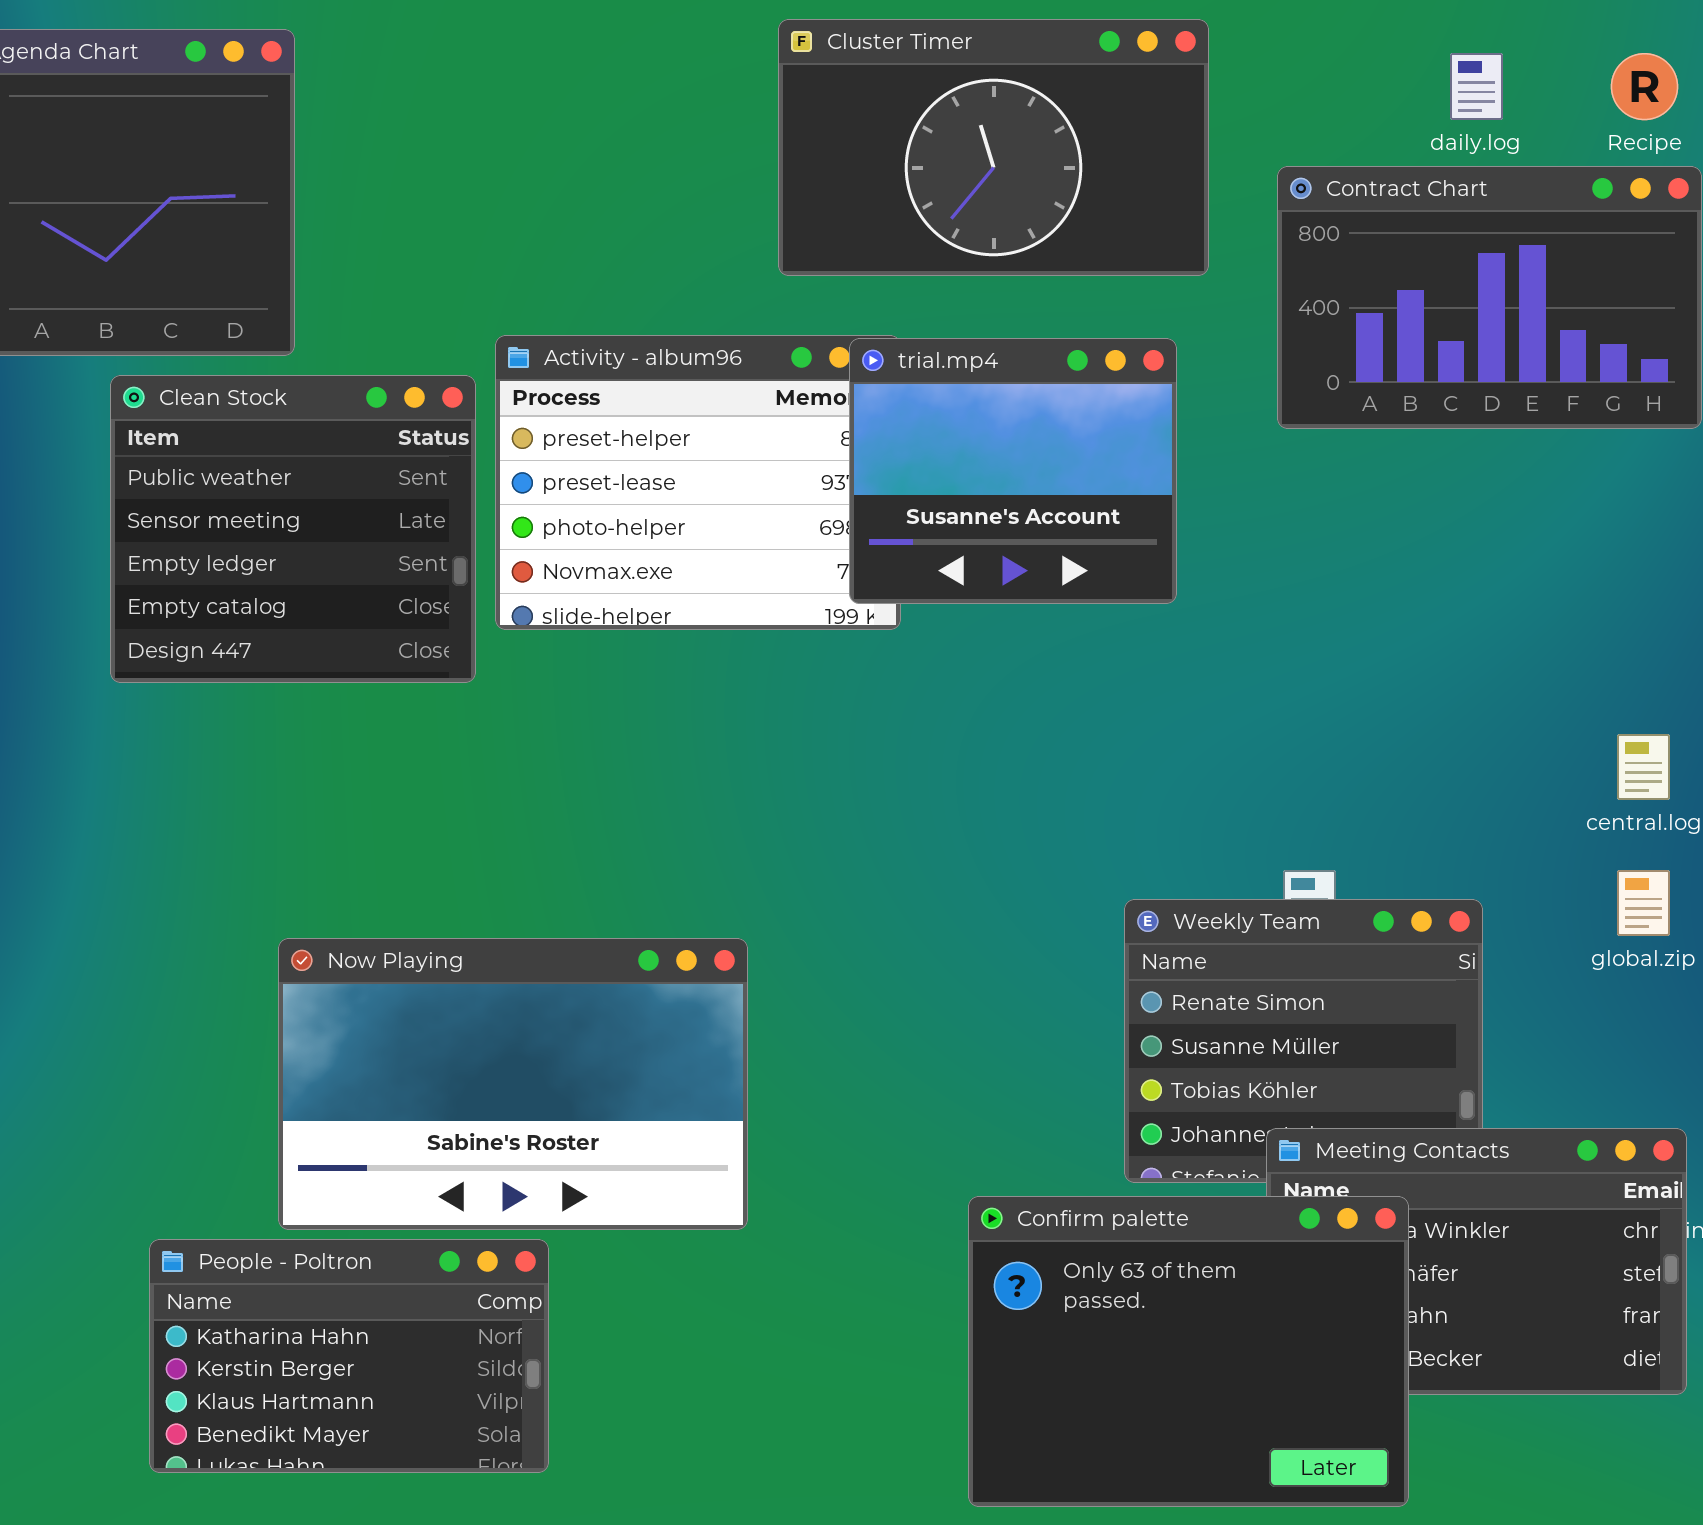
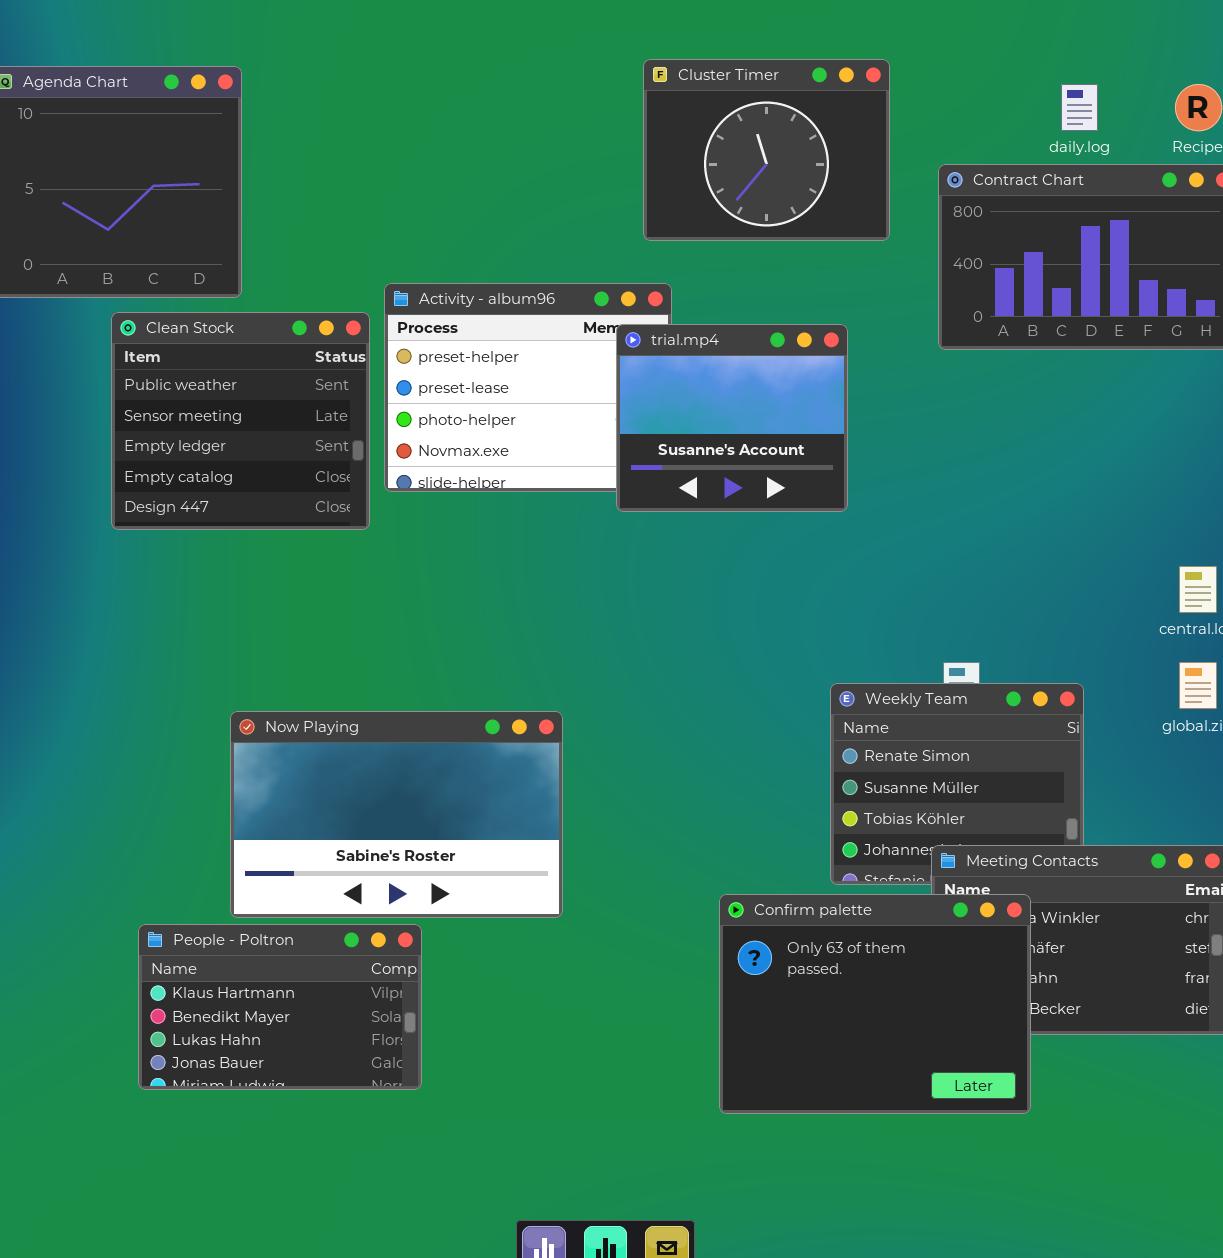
Cluster Timer: [778,19,1209,276] -> [643,59,890,241], resized
trial.mp4: [849,338,1177,604] -> [616,324,848,512], moved
People - Poltron: [149,1239,549,1473] -> [138,924,422,1090], scrolled down 2 rows

